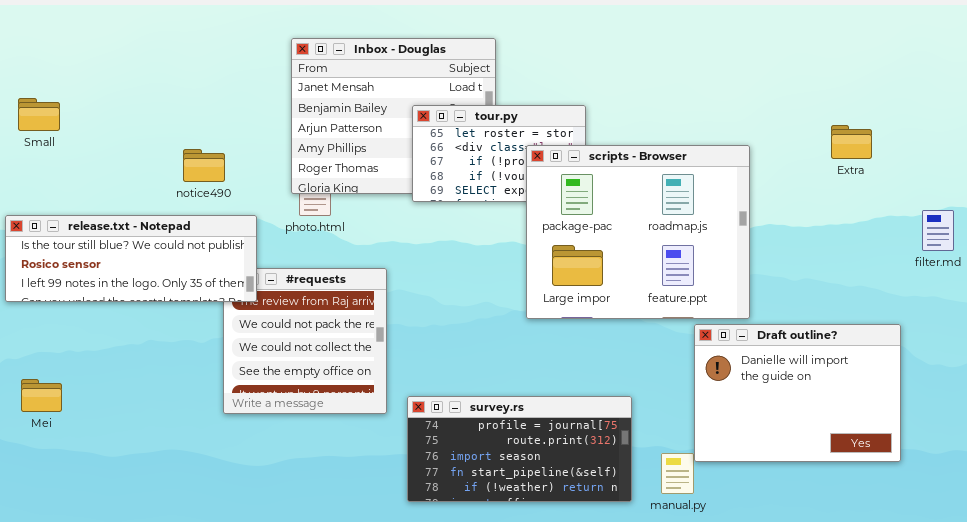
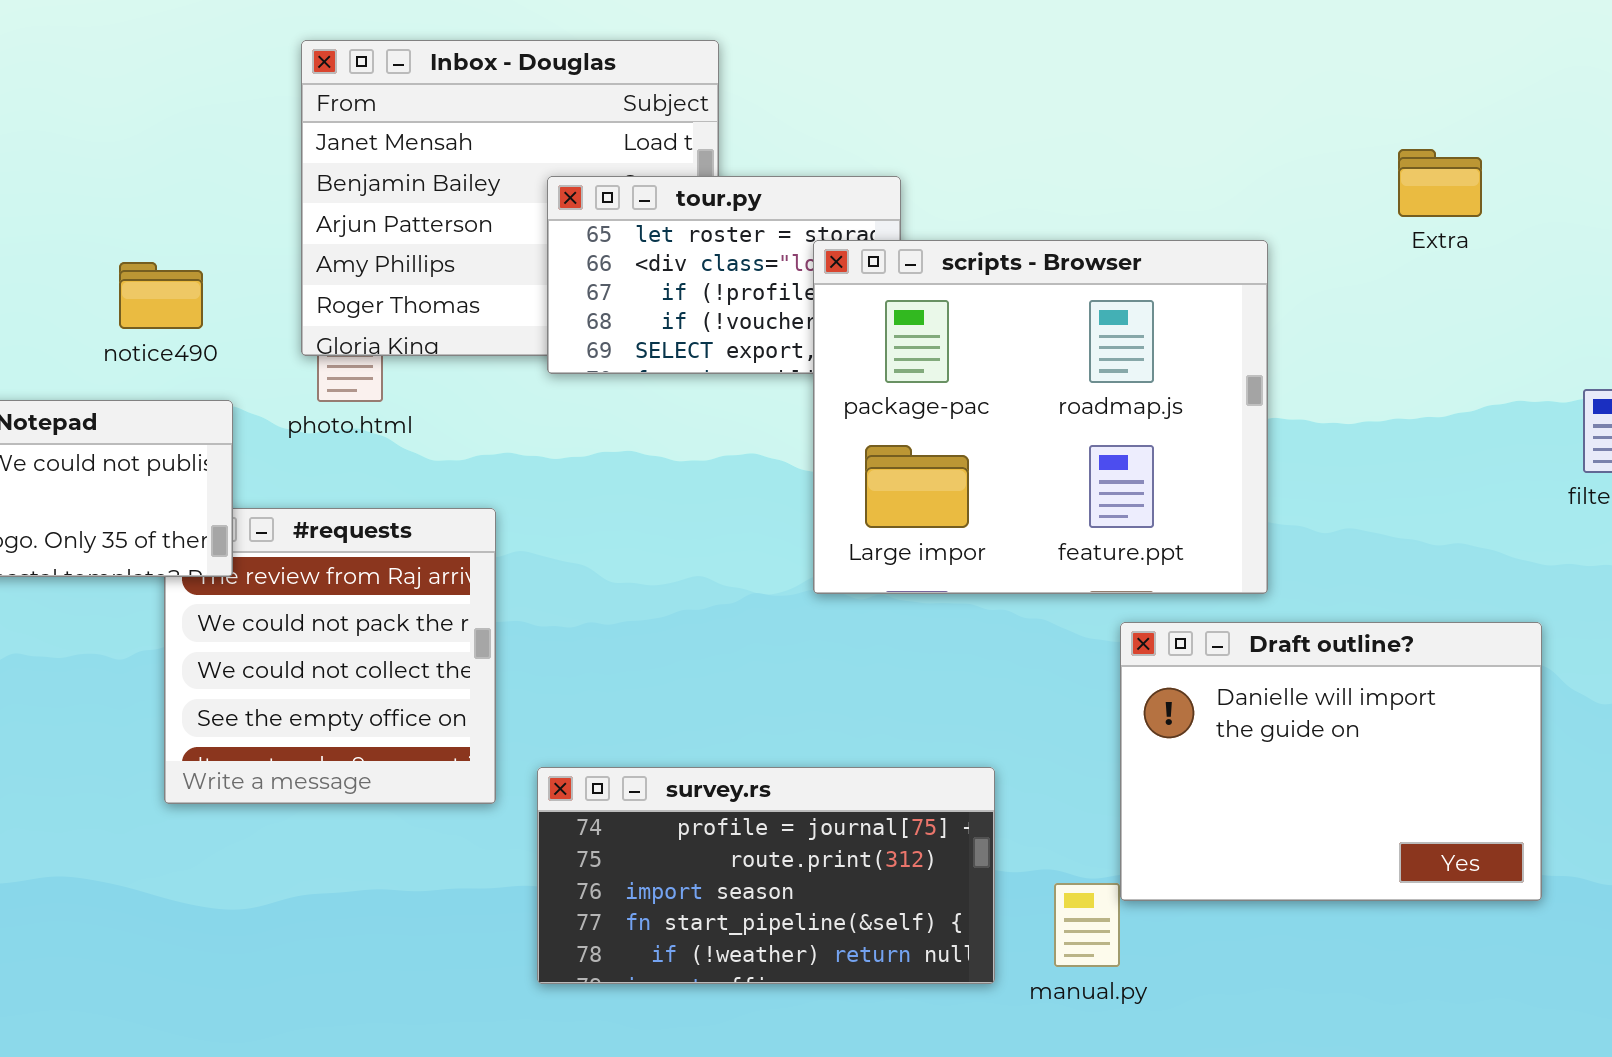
Extra: [831,125,872,159] -> [1398,149,1482,217], moved
scripts - Browser: [526,145,750,319] -> [813,240,1268,594], moved
notice490: [183,149,225,182] -> [119,262,203,329], moved

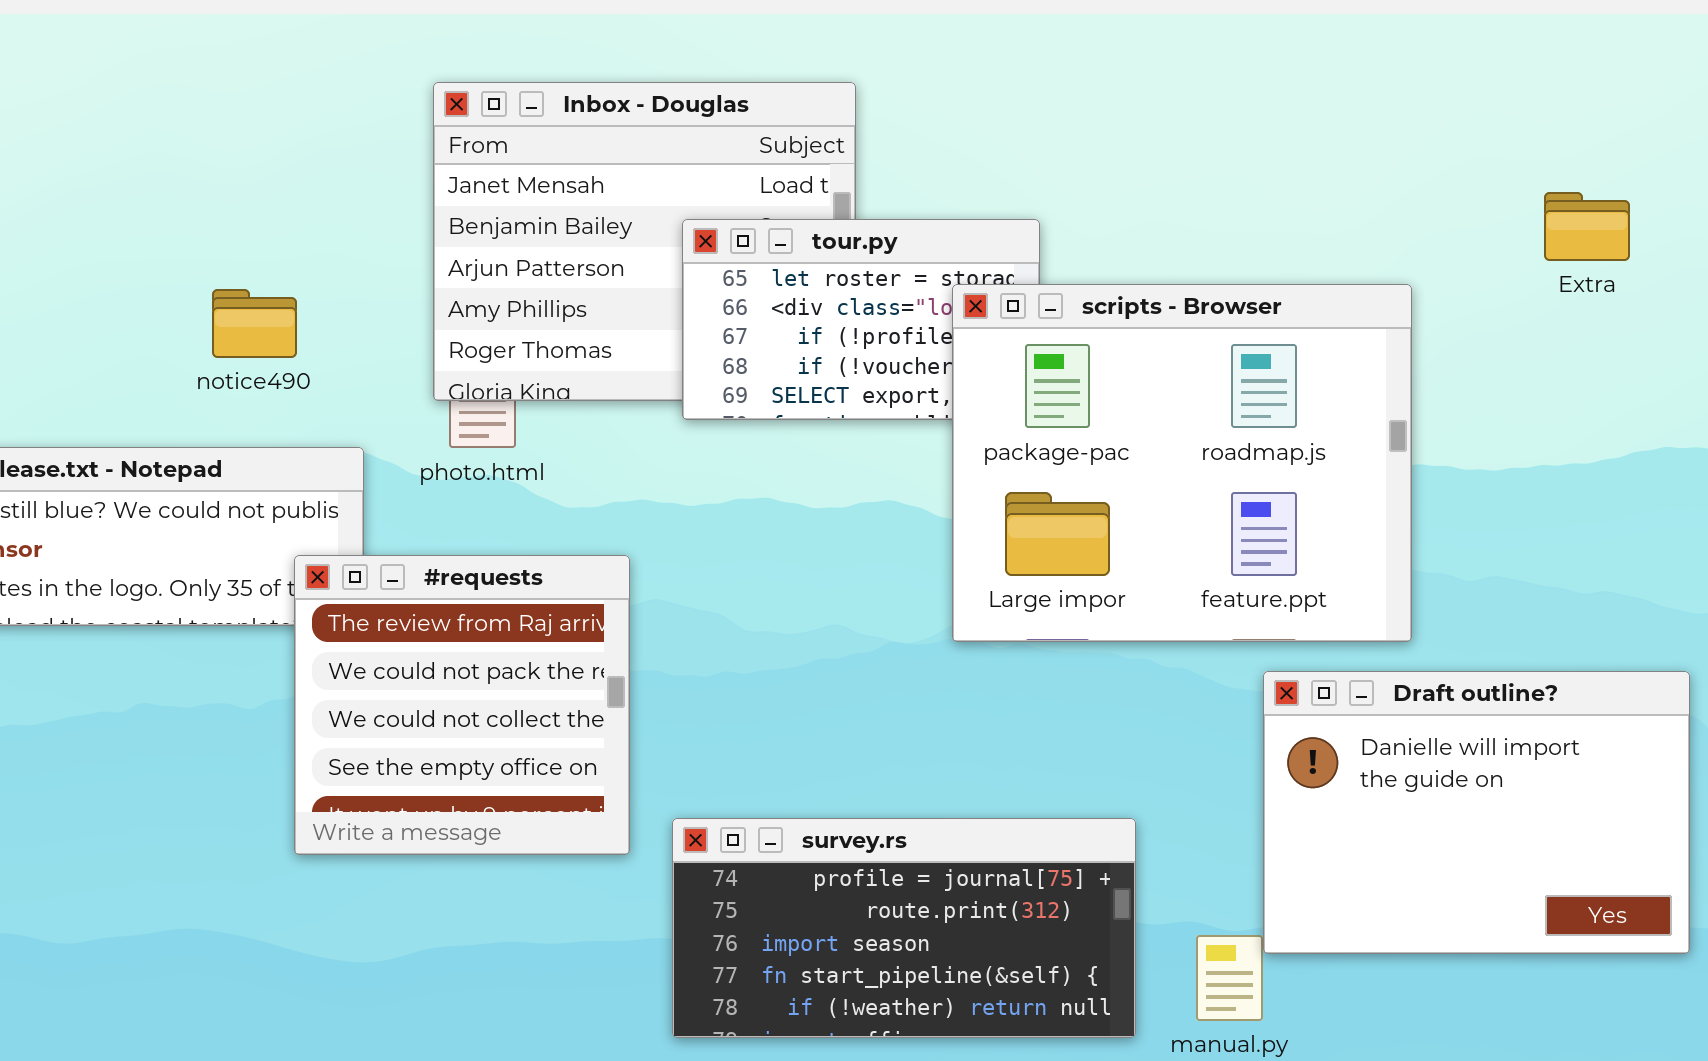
notice490: [119,262,203,329] -> [212,289,297,358], moved
#requests: [164,508,496,804] -> [294,555,630,855], raised

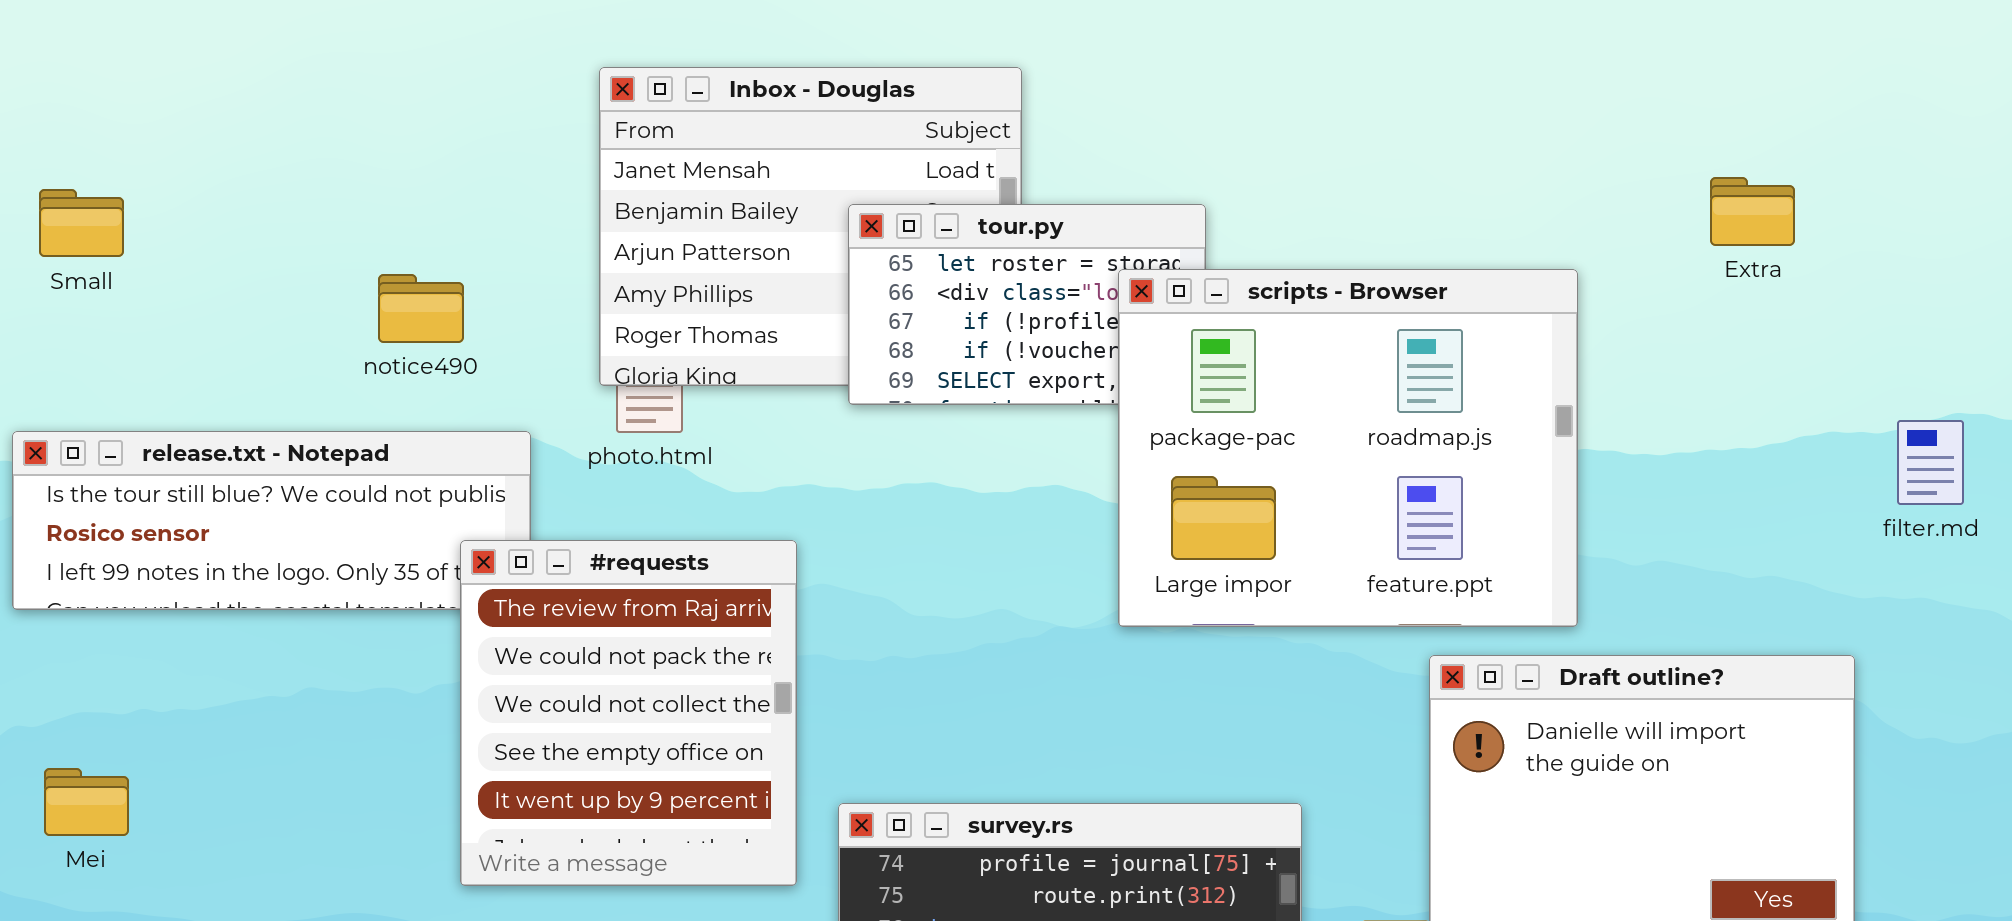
#requests: [294,555,630,855] -> [460,540,797,886], resized

